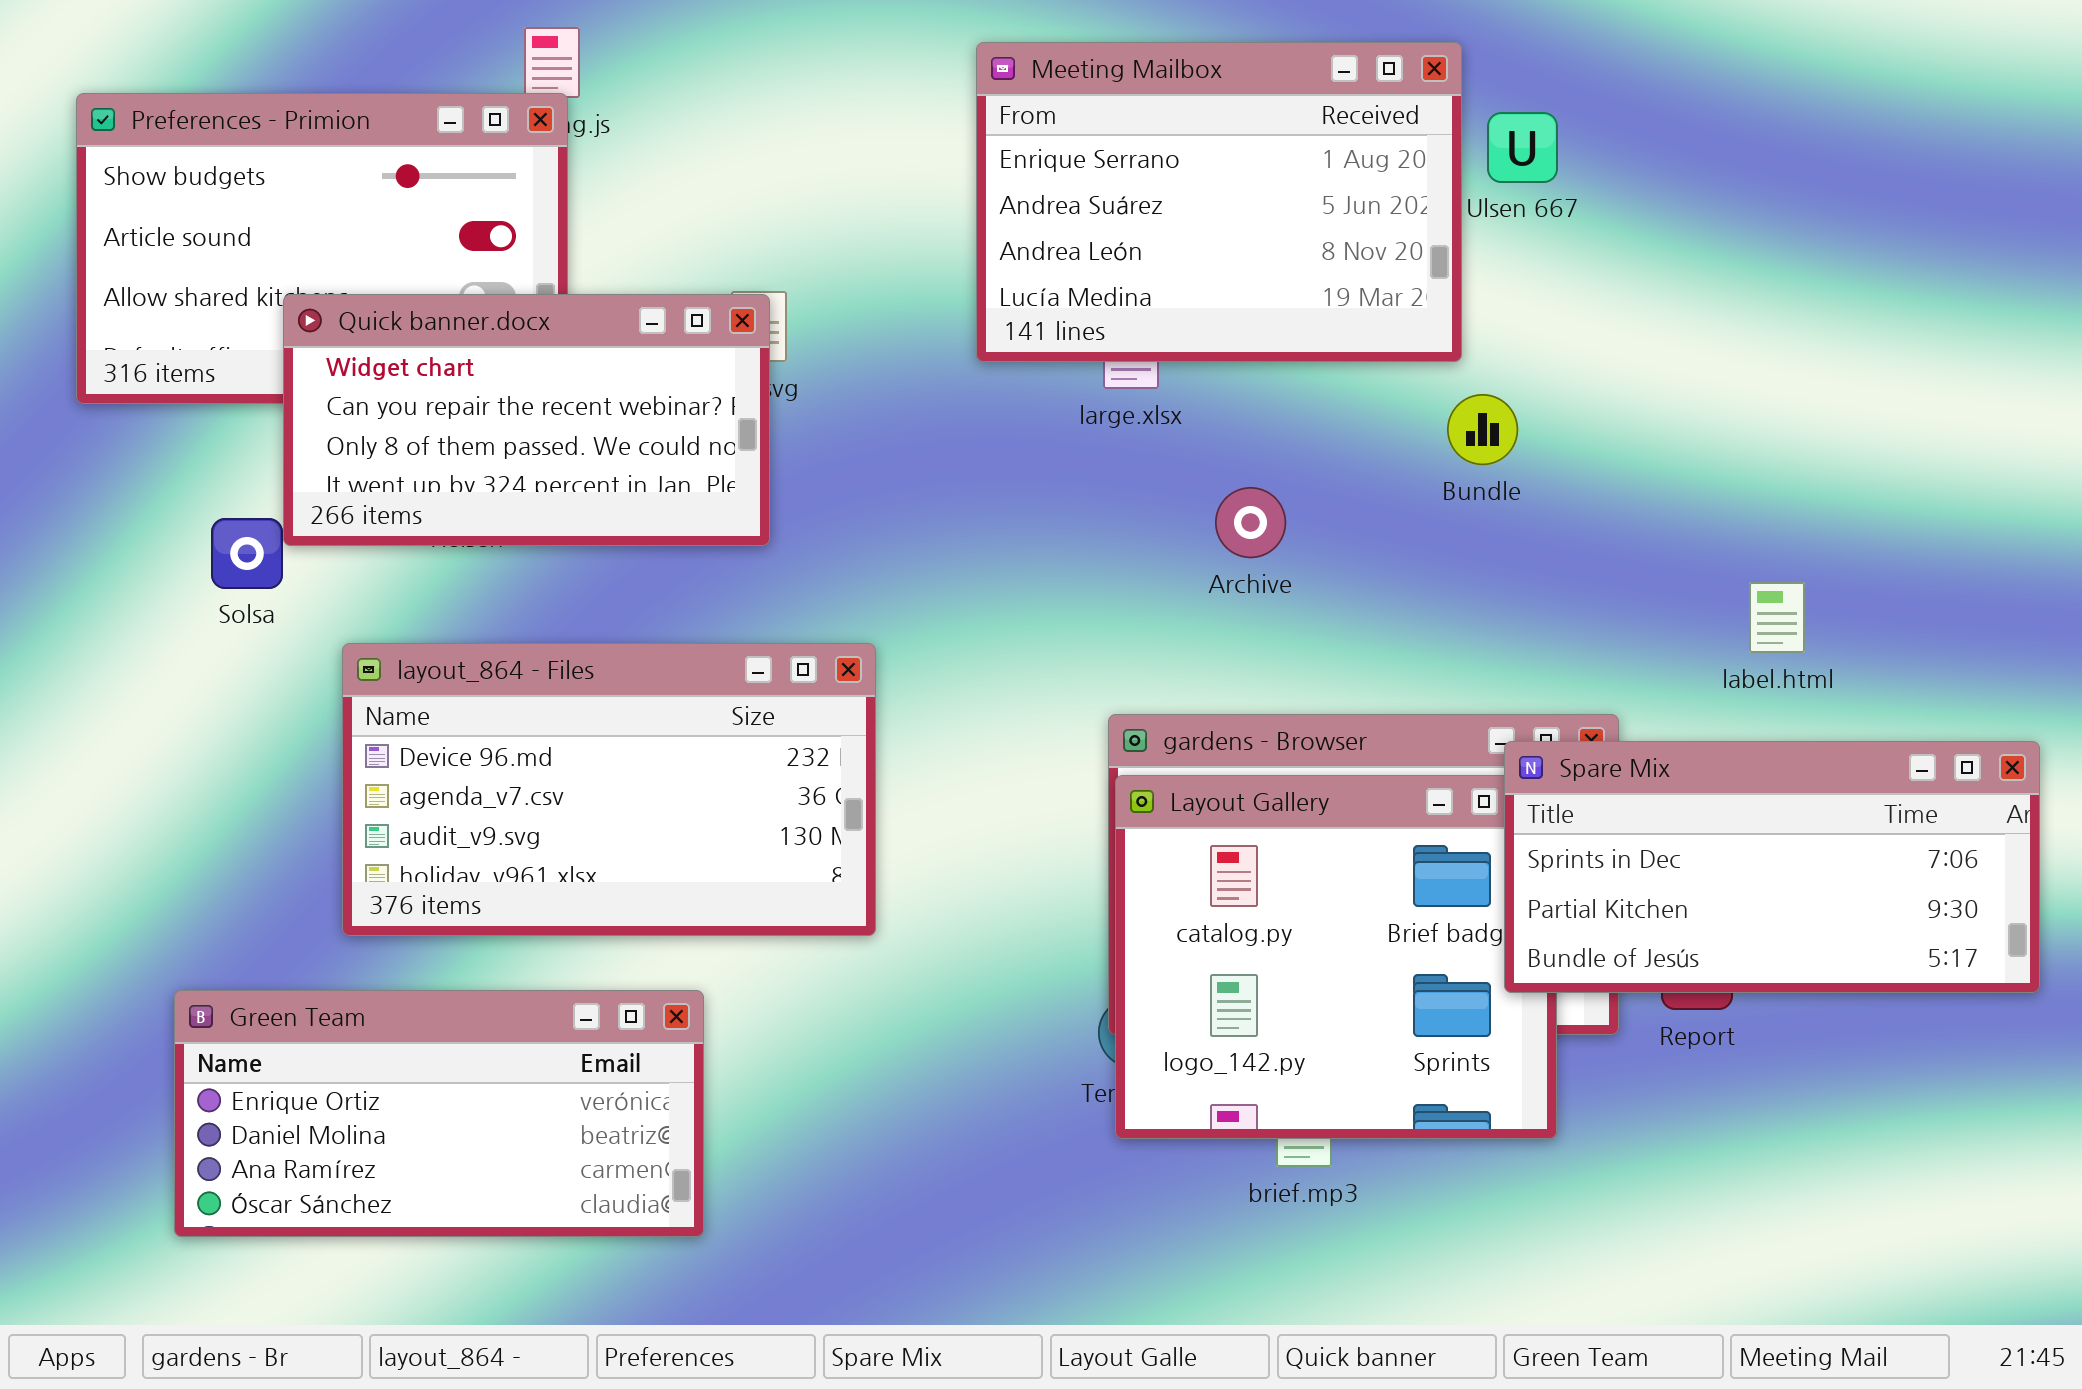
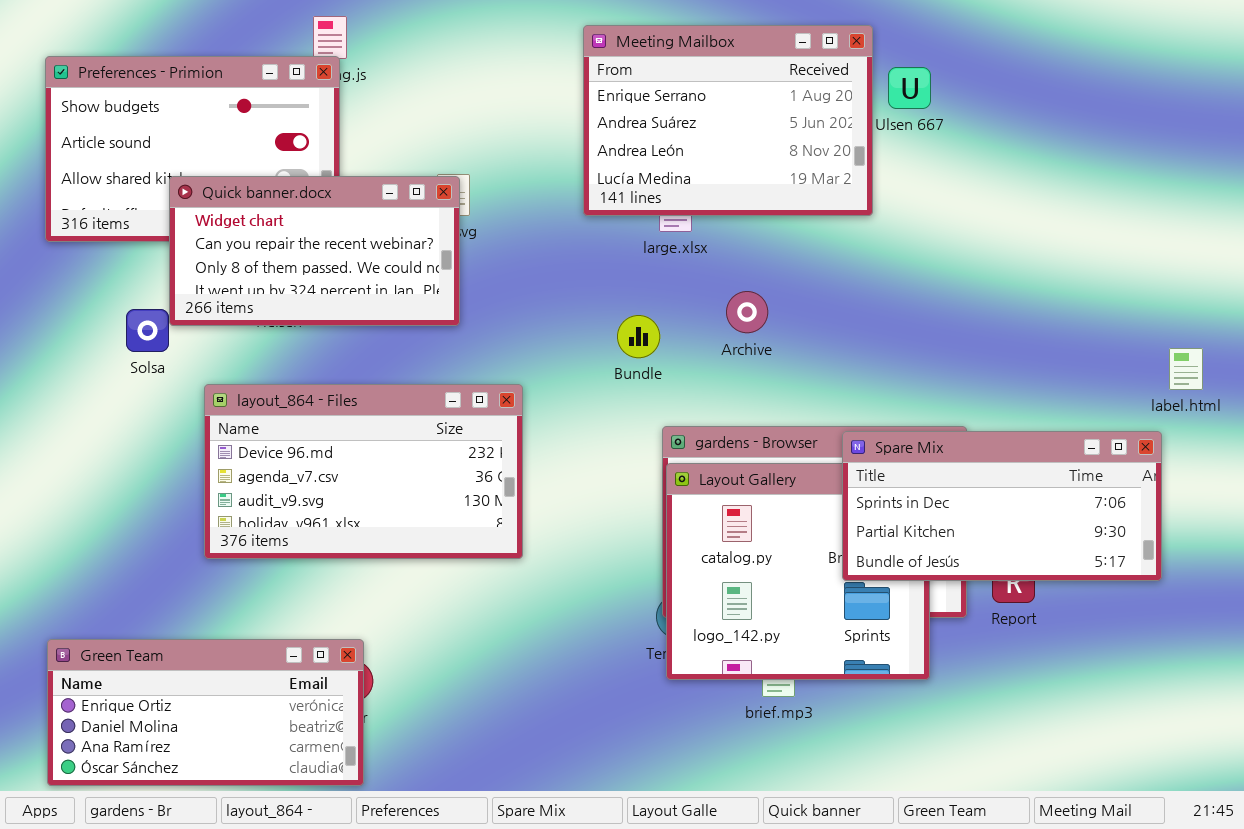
Bundle: [1447,394,1518,465] -> [617,315,660,358], moved
label.html: [1749,582,1805,653] -> [1169,348,1203,390], moved
Spare Mix: [1504,741,2040,993] -> [842,431,1162,581], moved
Green Team: [174,990,704,1237] -> [47,639,364,786], moved

